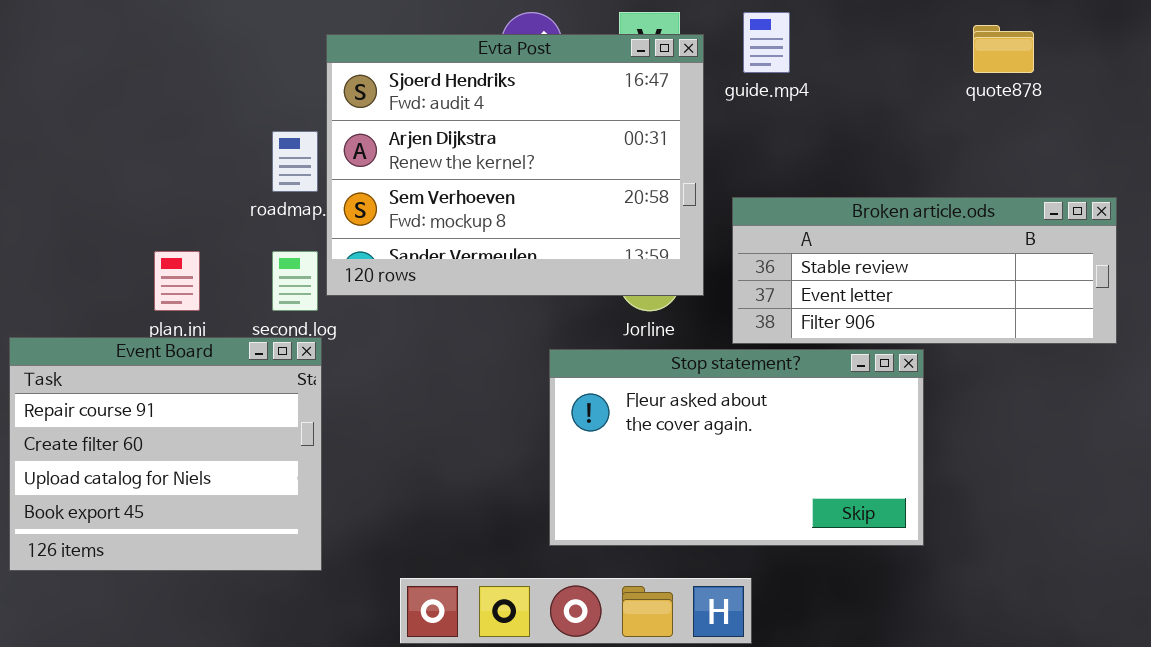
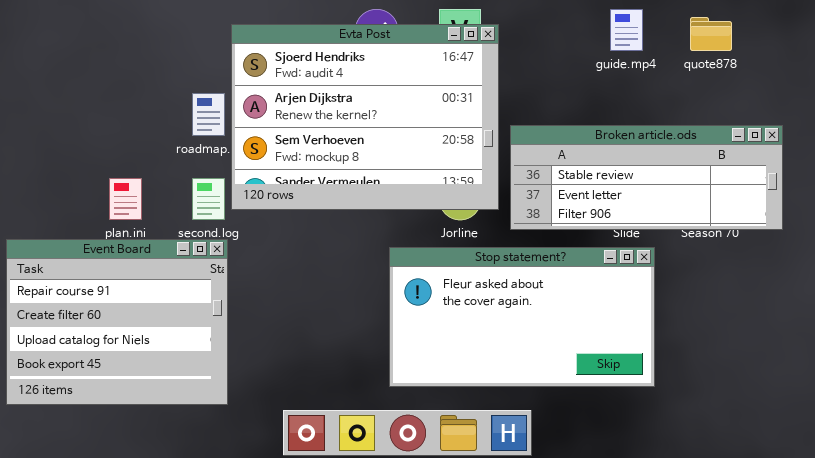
guide.mp4: [743,12,790,73] -> [610,9,643,51], moved
Broken article.ods: [732,197,1117,344] -> [510,125,783,230], moved

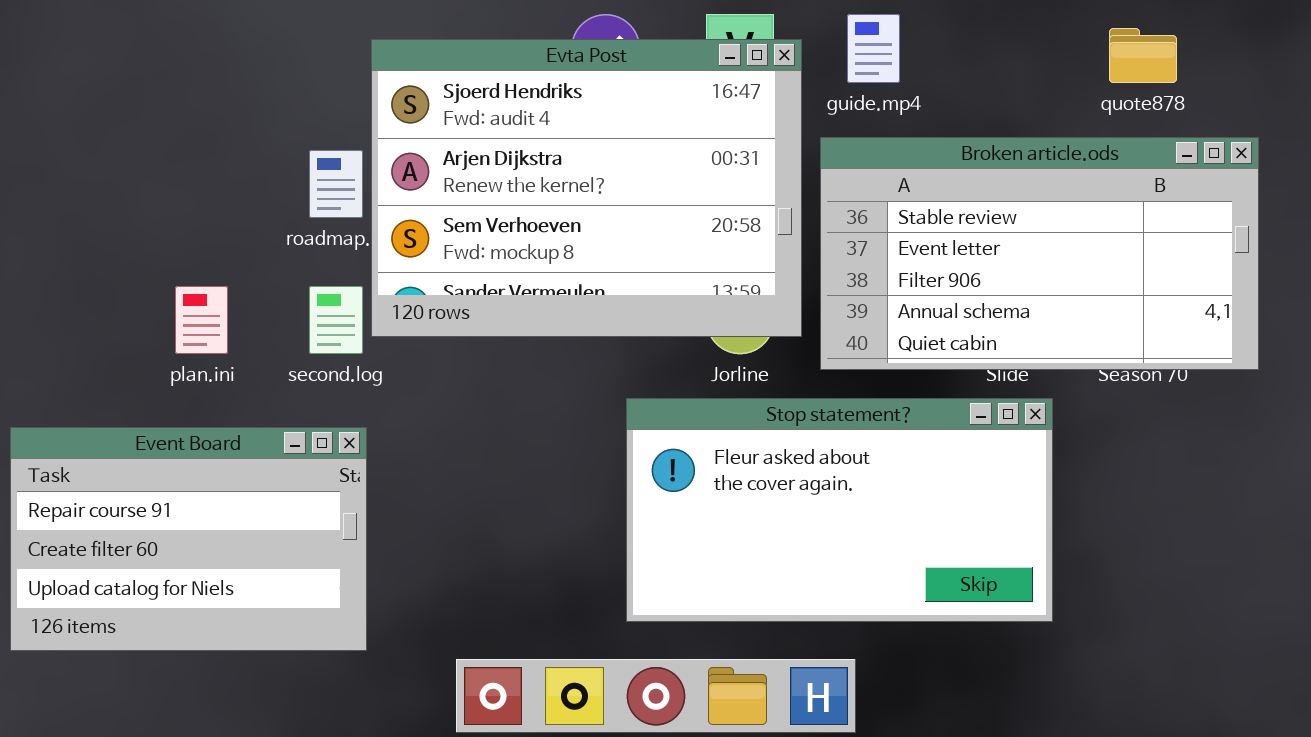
guide.mp4: [610,9,643,51] -> [847,14,900,83], moved
Broken article.ods: [510,125,783,230] -> [820,137,1259,370], resized
Event Board: [6,239,228,405] -> [10,427,367,651], resized

